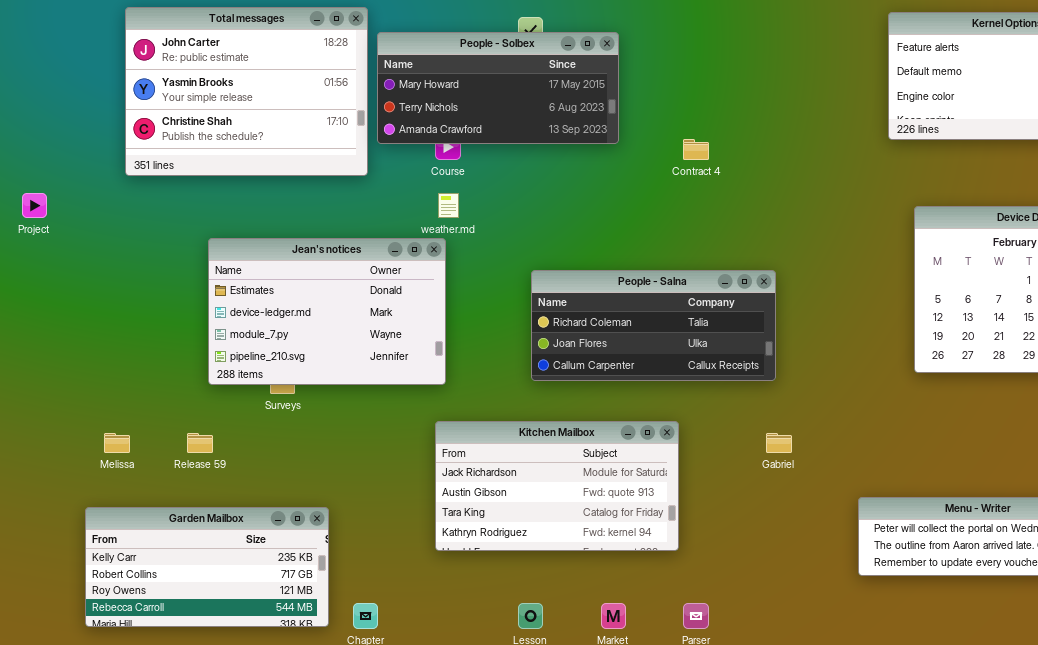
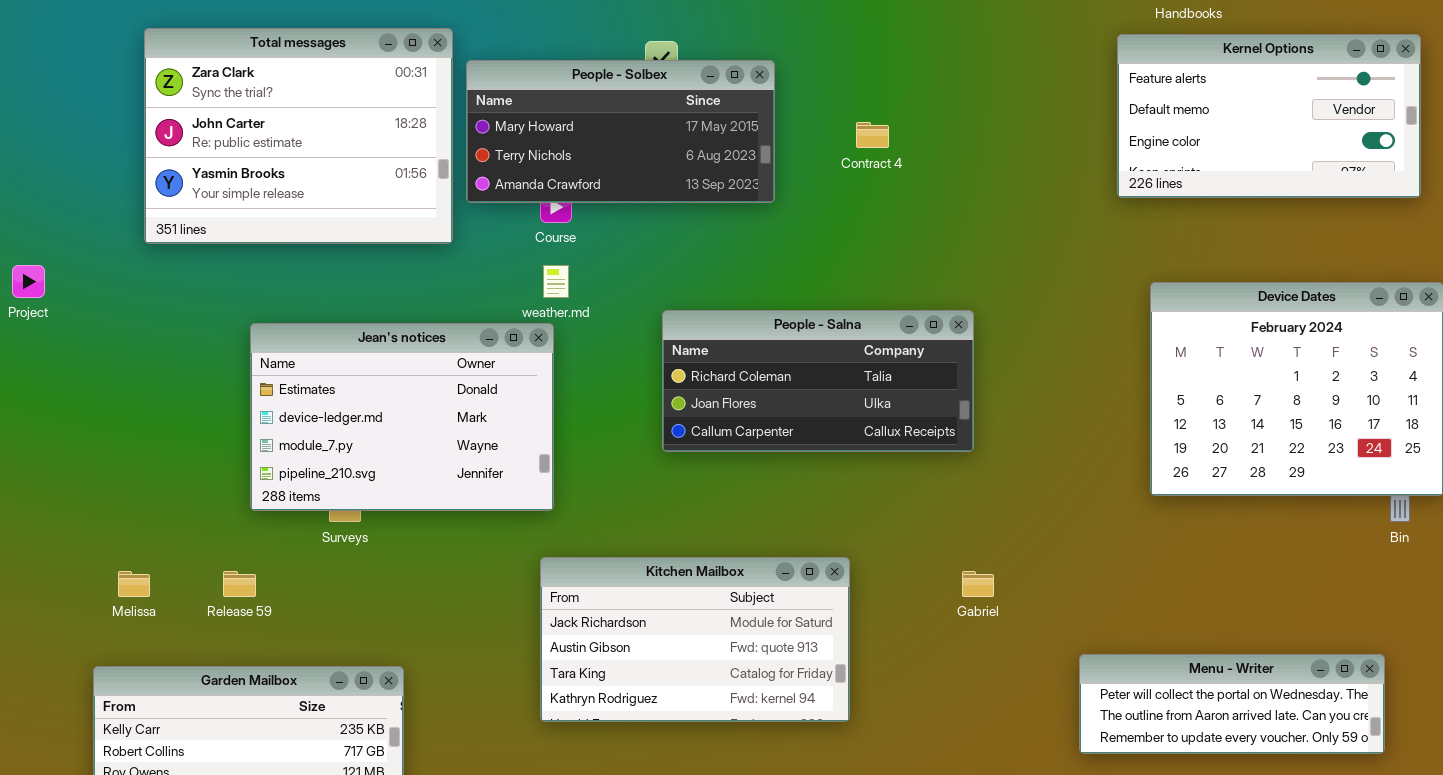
Total messages: [125,7,368,176] -> [144,28,453,244], scrolled up 1 row
Contract 4: [683,139,709,160] -> [856,122,889,148], moved
People - Salna: [531,270,776,381] -> [662,310,974,452], moved

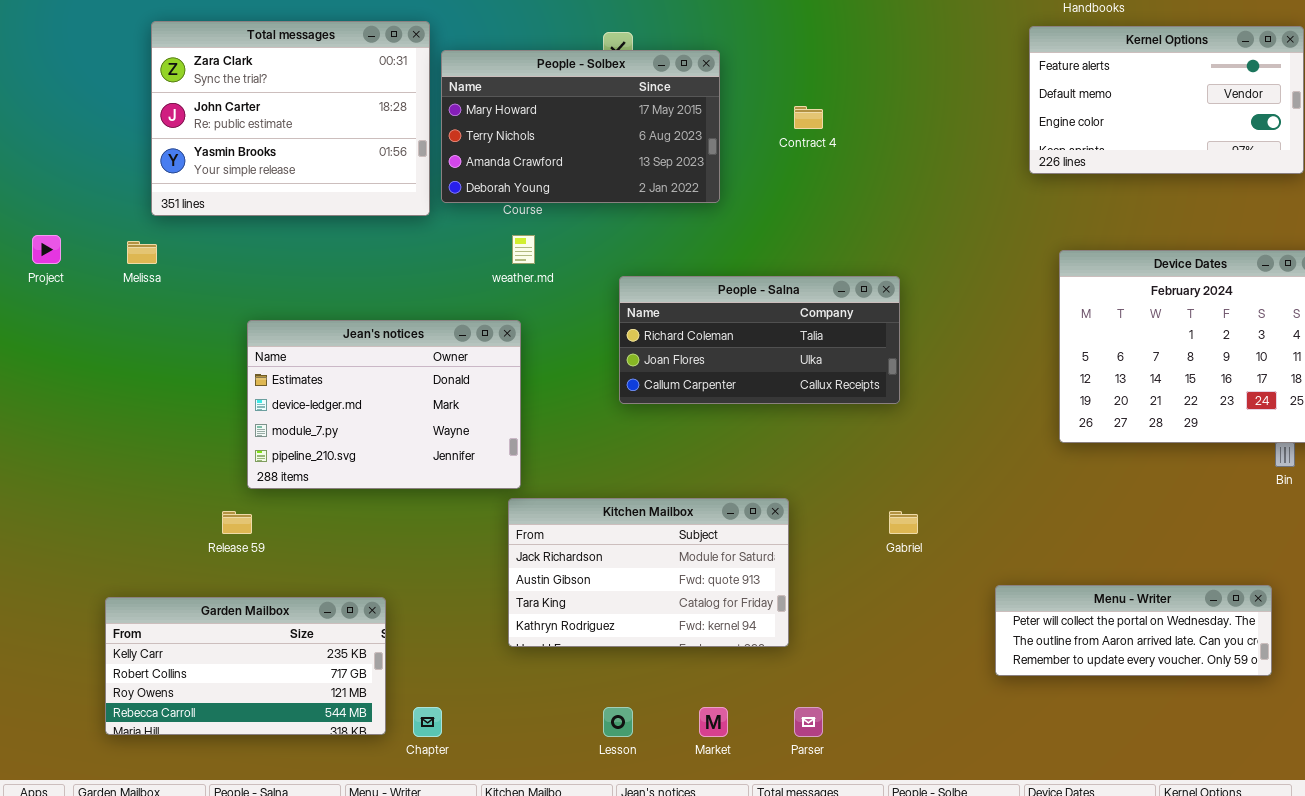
People - Solbex: [466,60,775,203] -> [441,50,720,203], resized
Jean's notices: [250,323,554,511] -> [247,320,521,489], moved
Melissa: [118,571,150,597] -> [127,241,157,264], moved

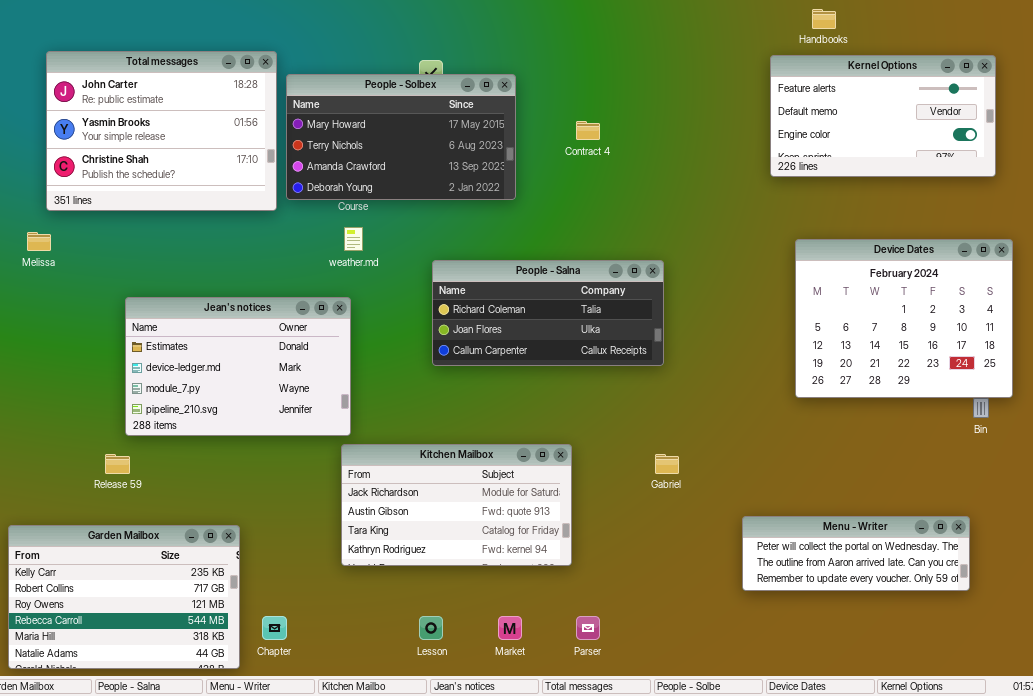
Total messages: [151,21,430,216] -> [46,51,277,211], scrolled down 1 row
Garden Mailbox: [105,597,386,735] -> [8,525,240,669], resized

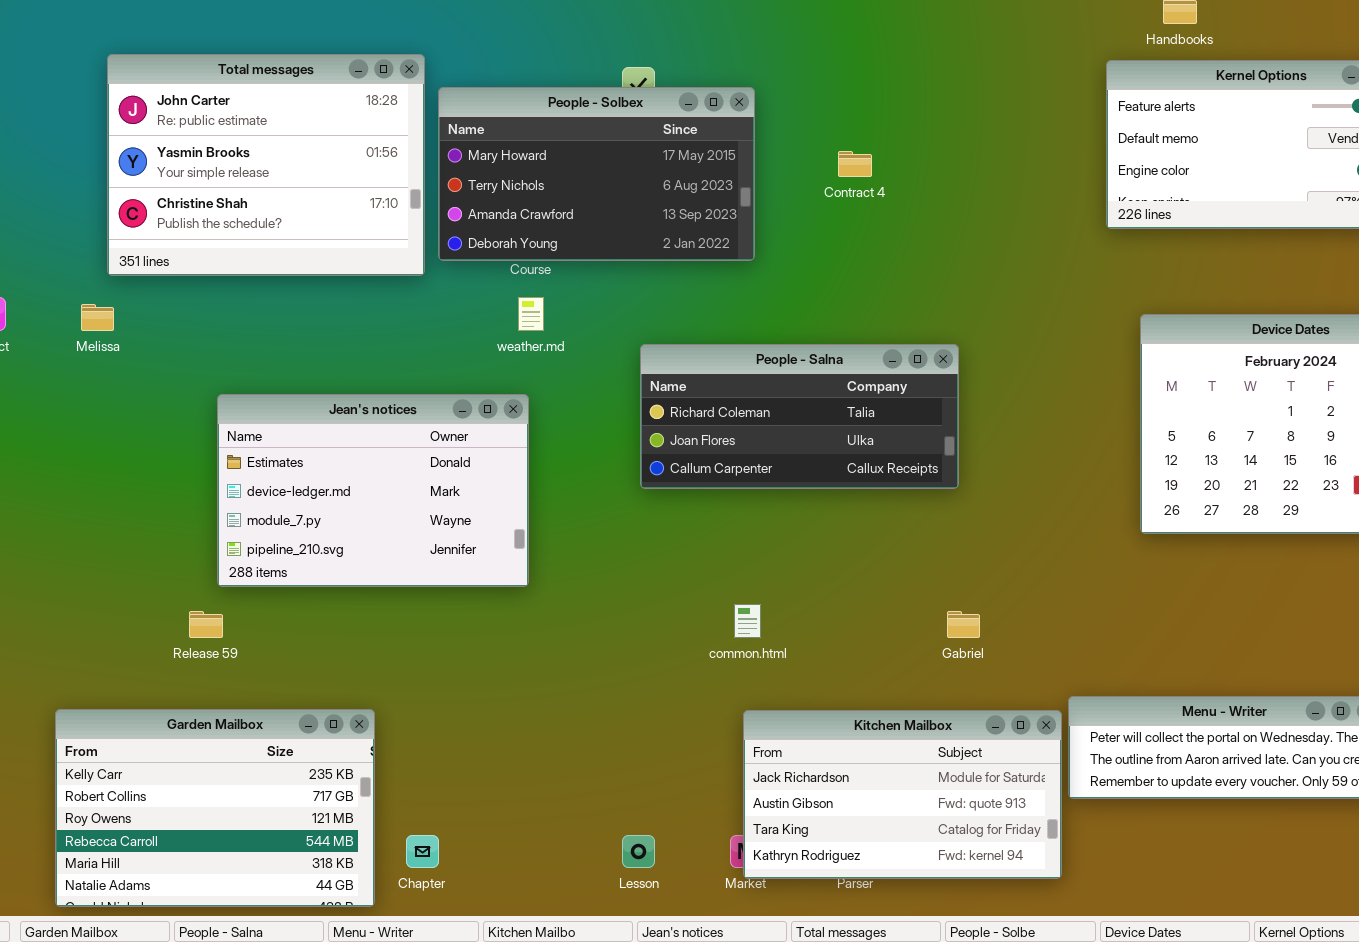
Kitchen Mailbox: [341,444,572,566] -> [743,710,1062,879], moved

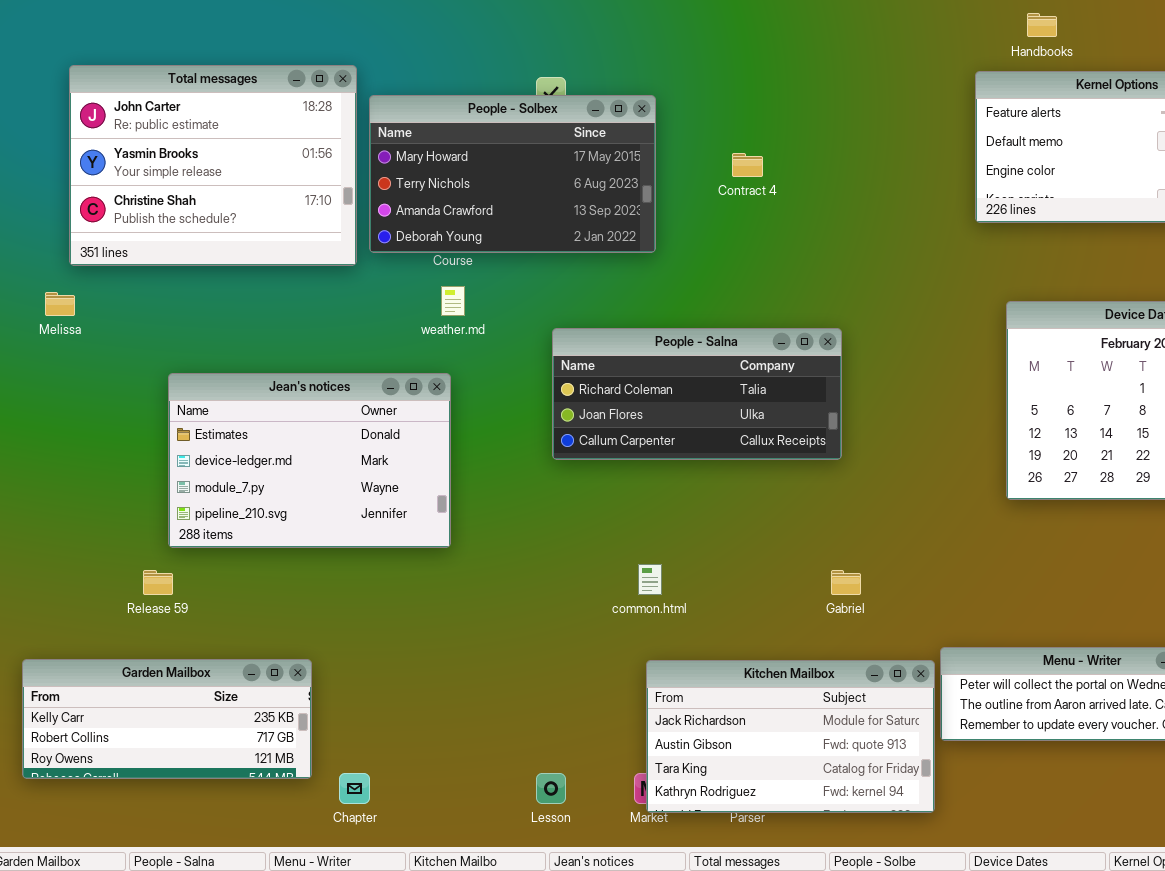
Garden Mailbox: [55,709,375,907] -> [22,659,312,779], resized

